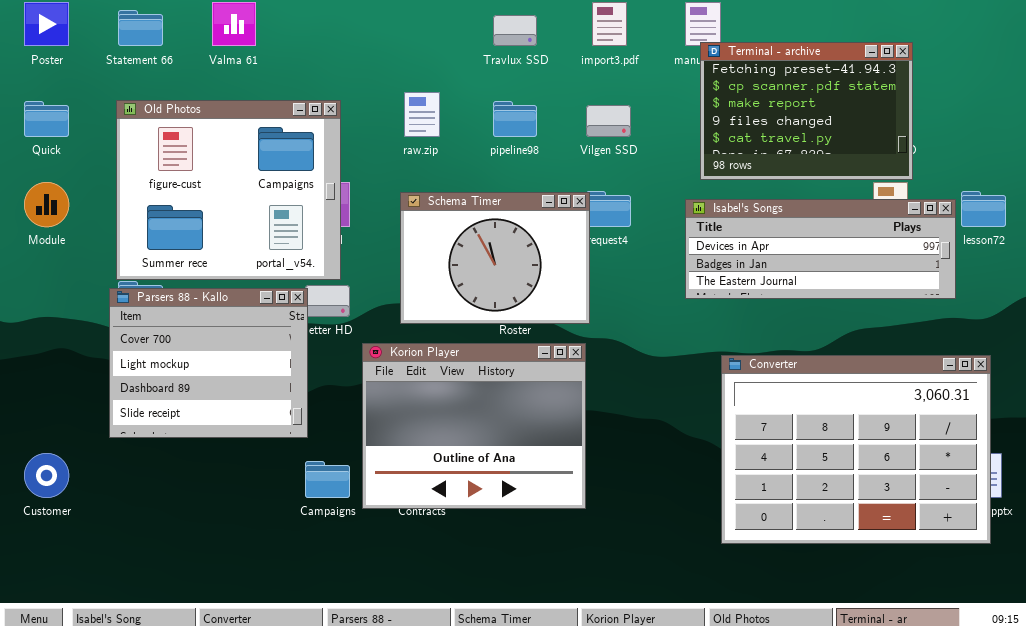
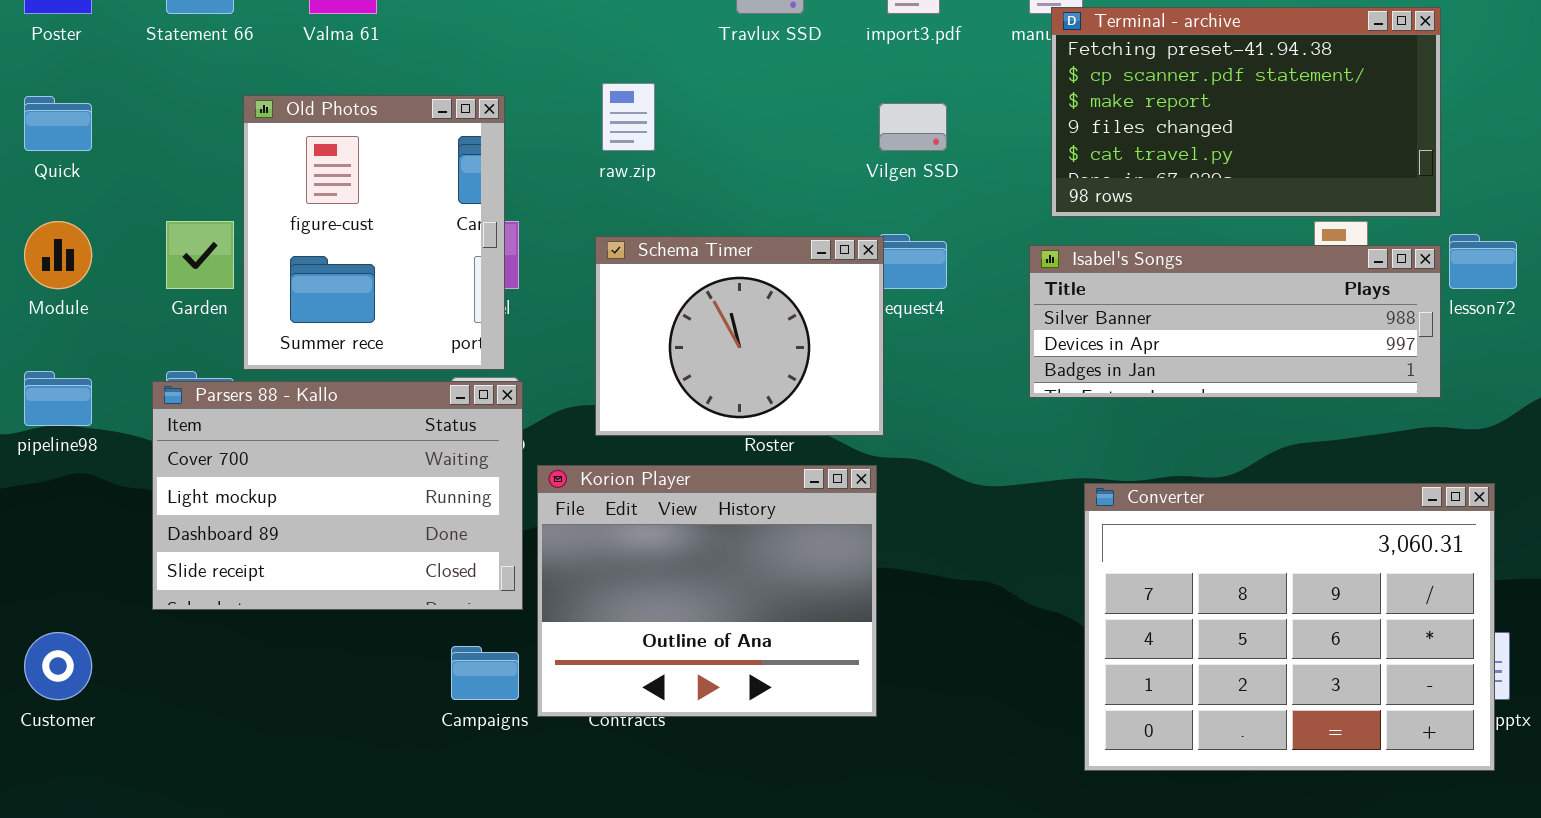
Terminal - archive: [700,42,913,180] -> [1051,7,1441,217], resized
Old Photos: [116,100,341,280] -> [243,95,505,370], resized
pipeline98: [493,101,537,137] -> [24,371,92,426], moved
Isabel's Songs: [685,199,956,299] -> [1029,245,1441,398], scrolled up 1 row
Parsers 88 - Kallo: [109,288,308,438] -> [152,381,523,610], resized

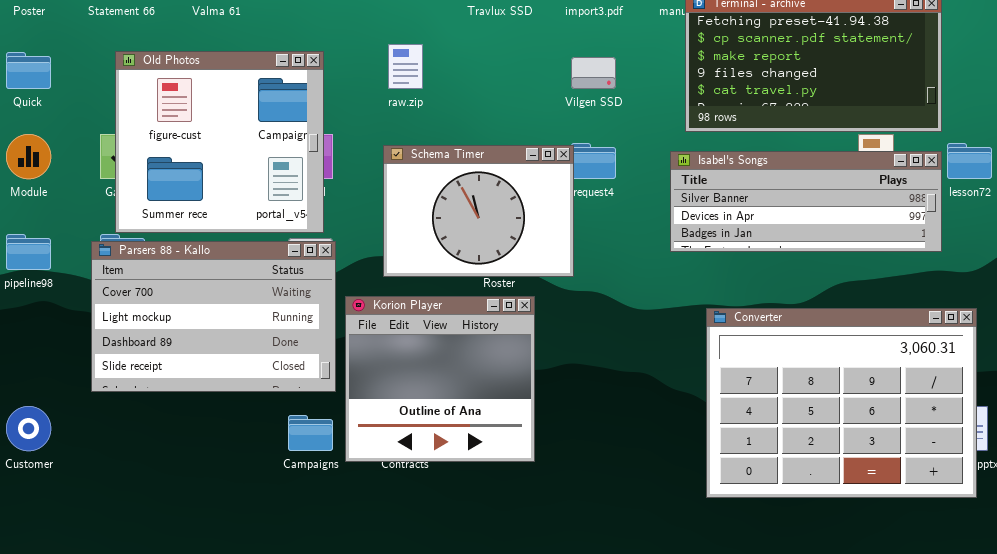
Old Photos: [243,95,505,370] -> [115,51,324,233], resized
Korion Player: [537,465,877,717] -> [345,296,535,462], resized

